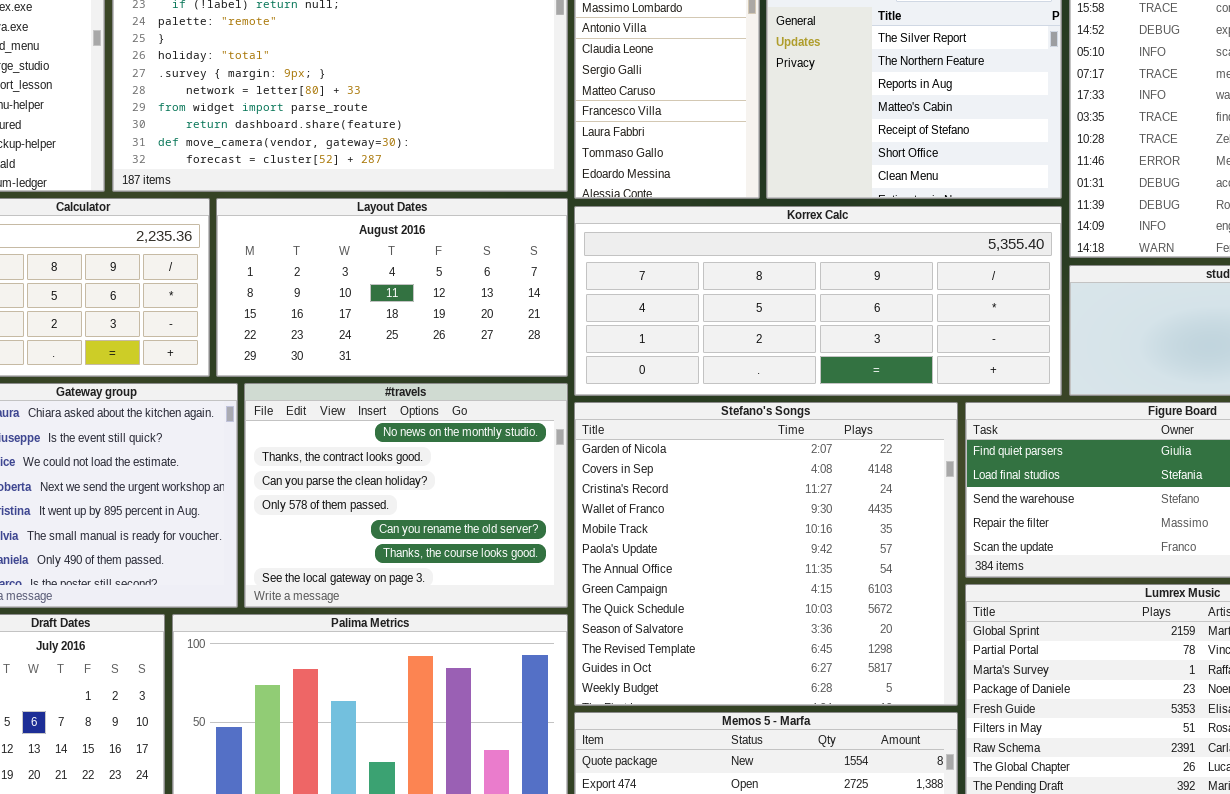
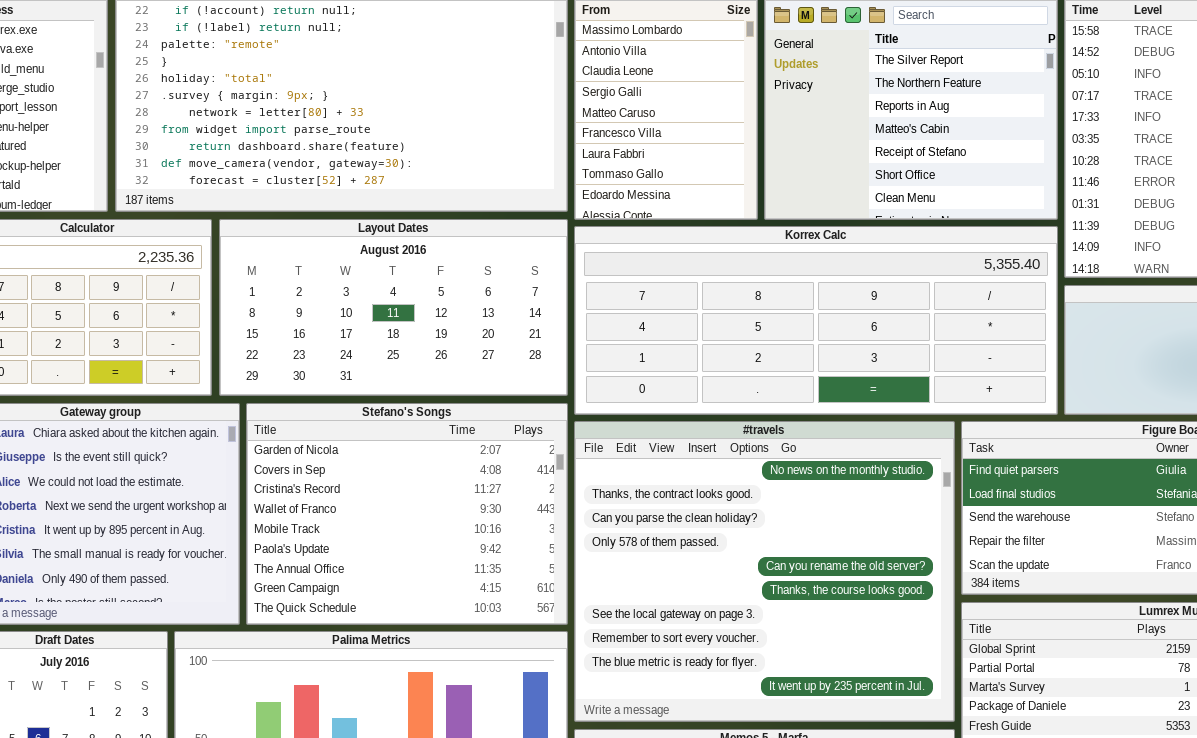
#travels: [244,383,568,608] -> [574,421,955,722], moved, resized
Stefano's Songs: [574,402,958,706] -> [246,403,568,625], moved, resized

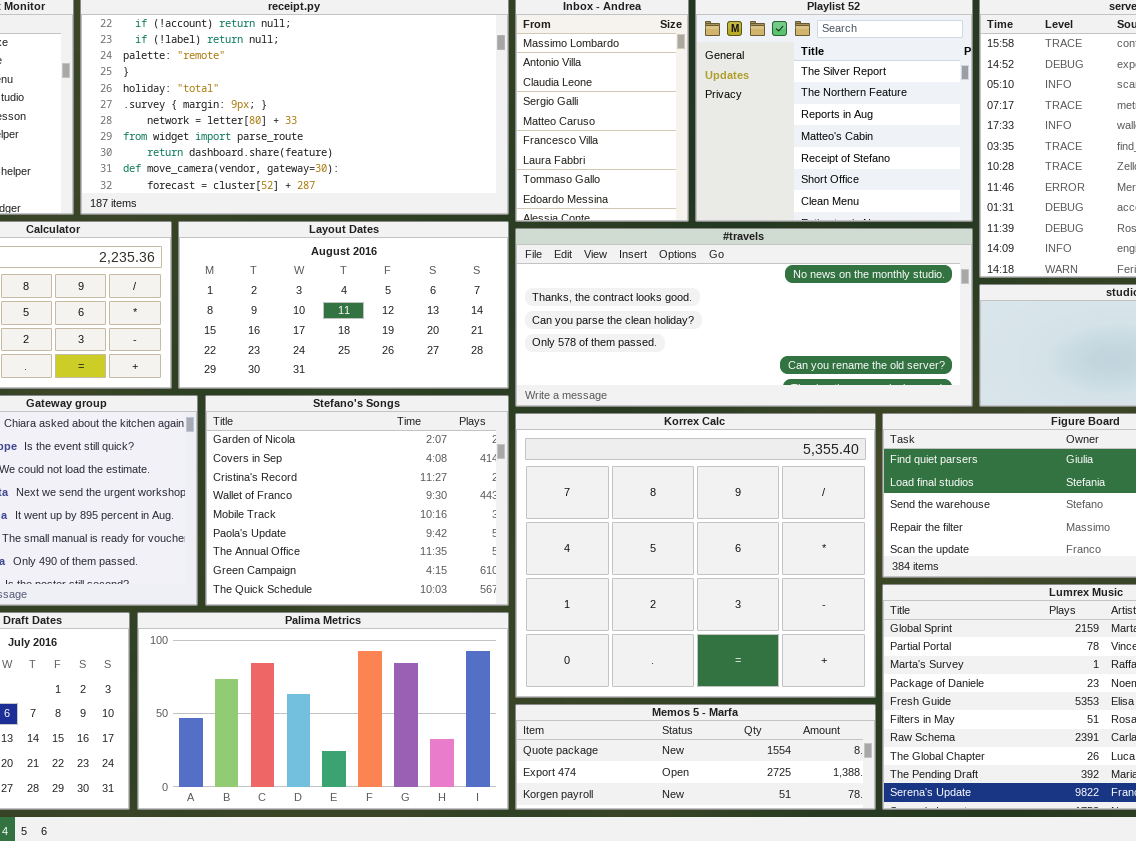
Korrex Calc: [574,226,1058,415] -> [515,413,876,698], moved, resized
#travels: [574,421,955,722] -> [515,228,973,407], moved, resized

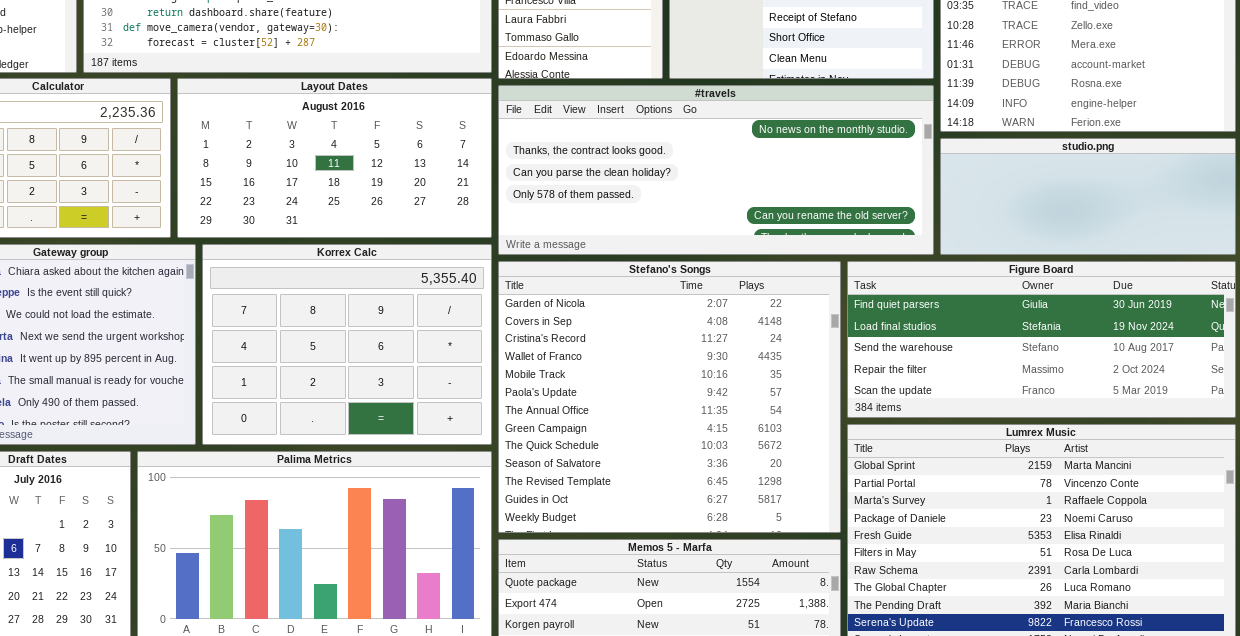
Stefano's Songs: [205,395,509,606] -> [498,261,841,533], moved, resized
Korrex Calc: [515,413,876,698] -> [202,244,492,445], moved, resized

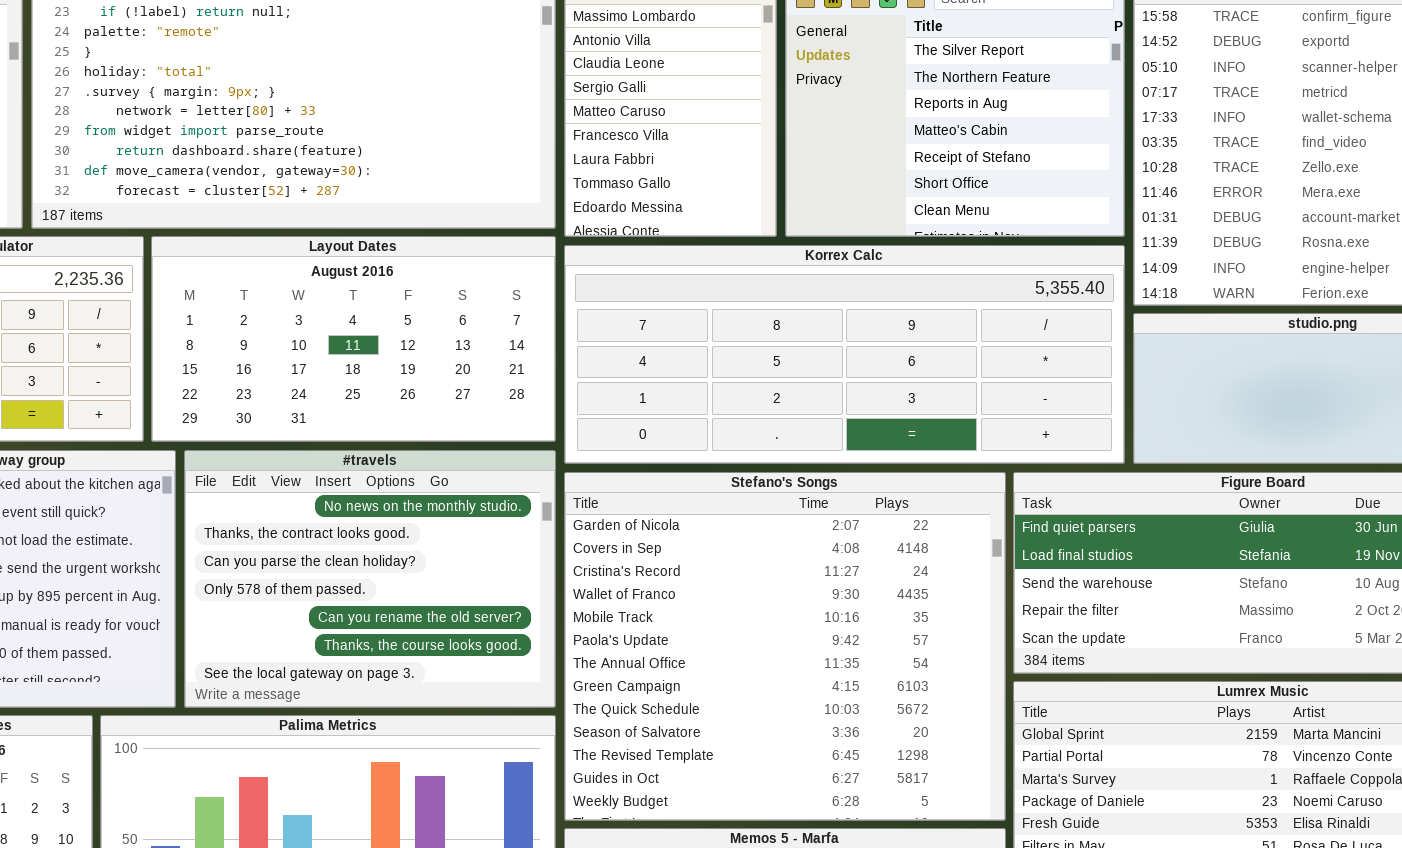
#travels: [498,85,934,255] -> [184,450,556,708], moved, resized
Korrex Calc: [202,244,492,445] -> [564,245,1125,464], moved, resized

